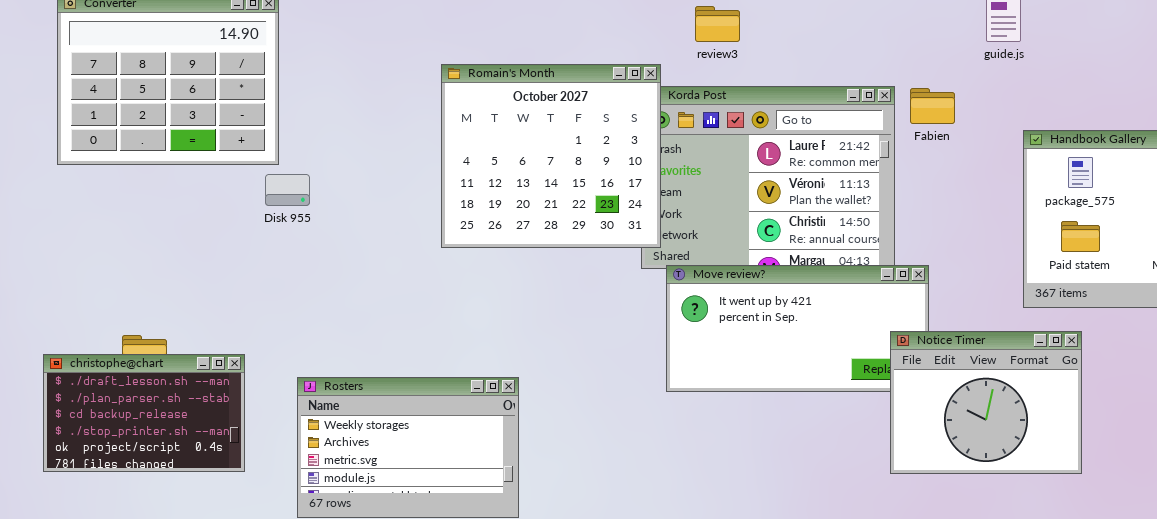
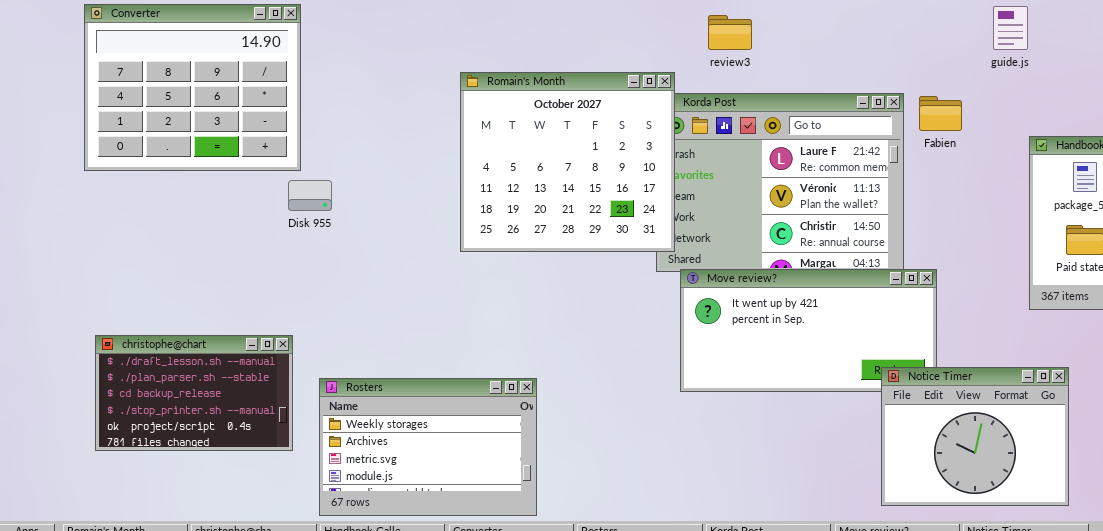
Notice Timer: [890,331,1082,474] -> [881,367,1069,506], moved
christophe@chart: [43,354,245,472] -> [95,335,293,451], moved

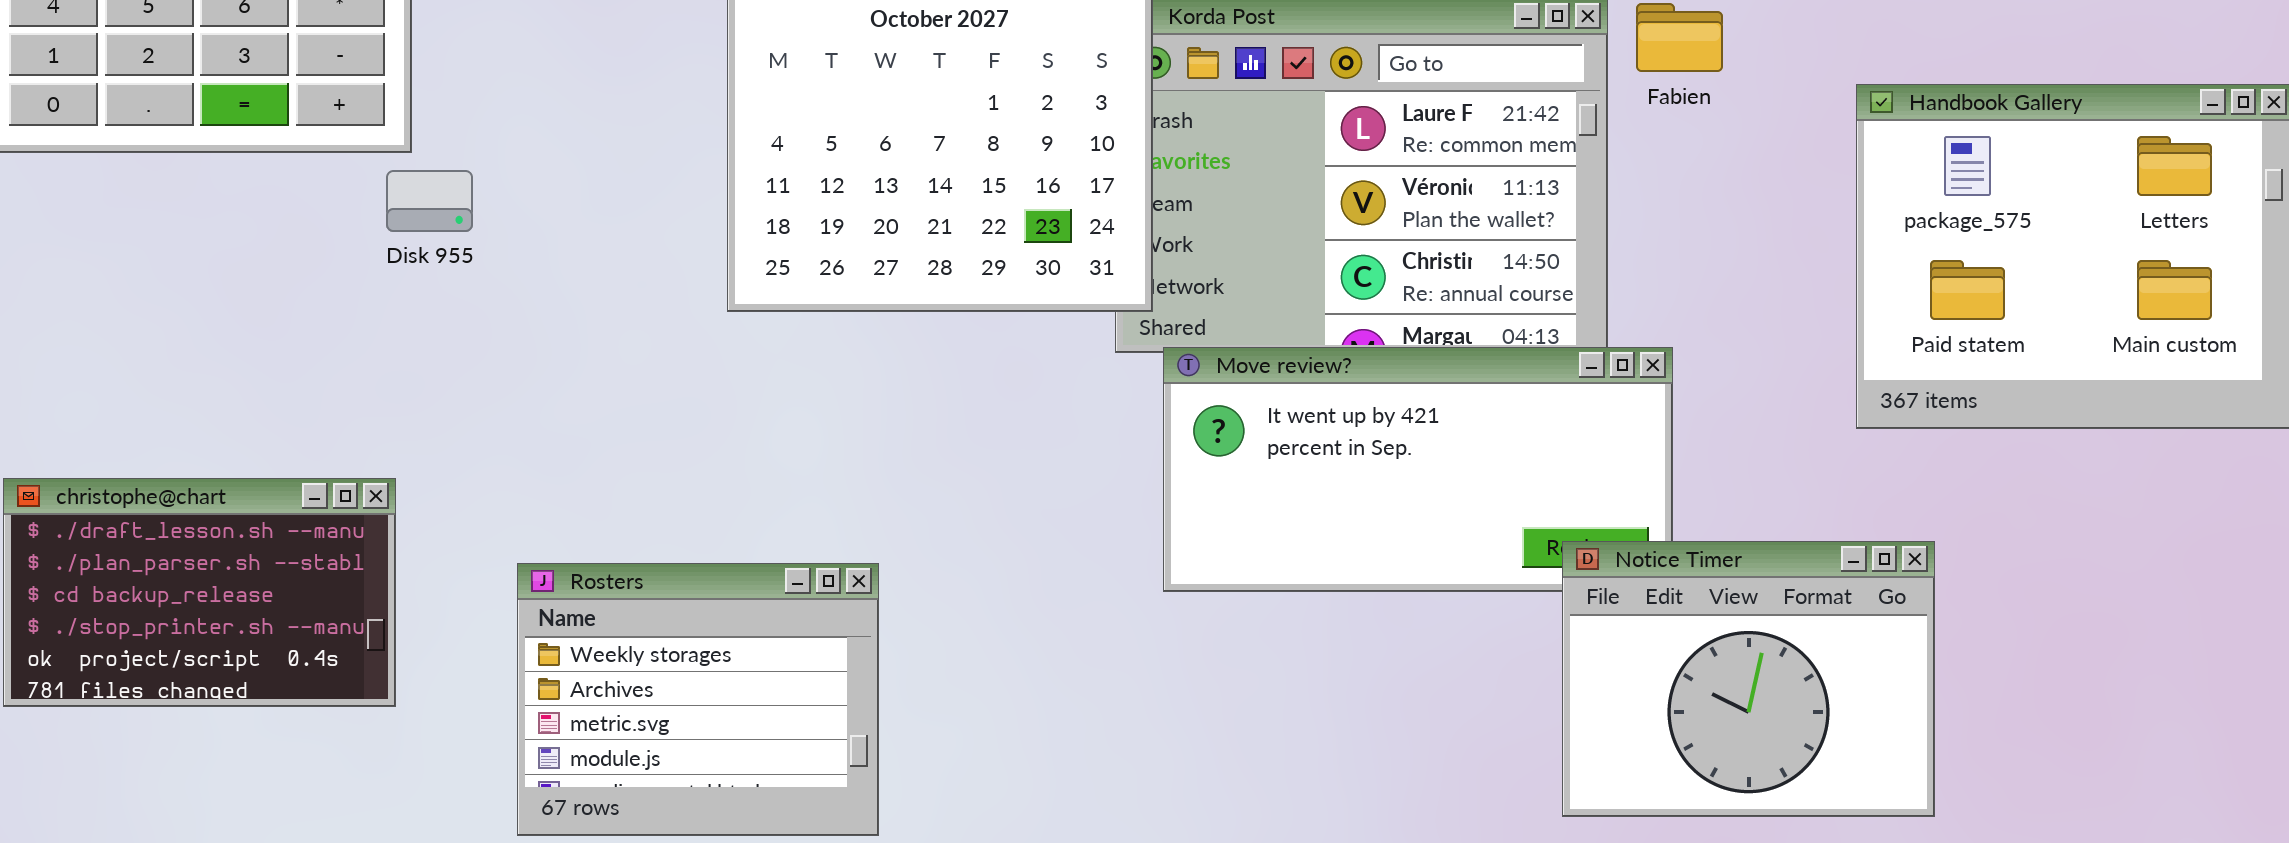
Rosters: [319,378,537,516] -> [517,563,879,836], resized

